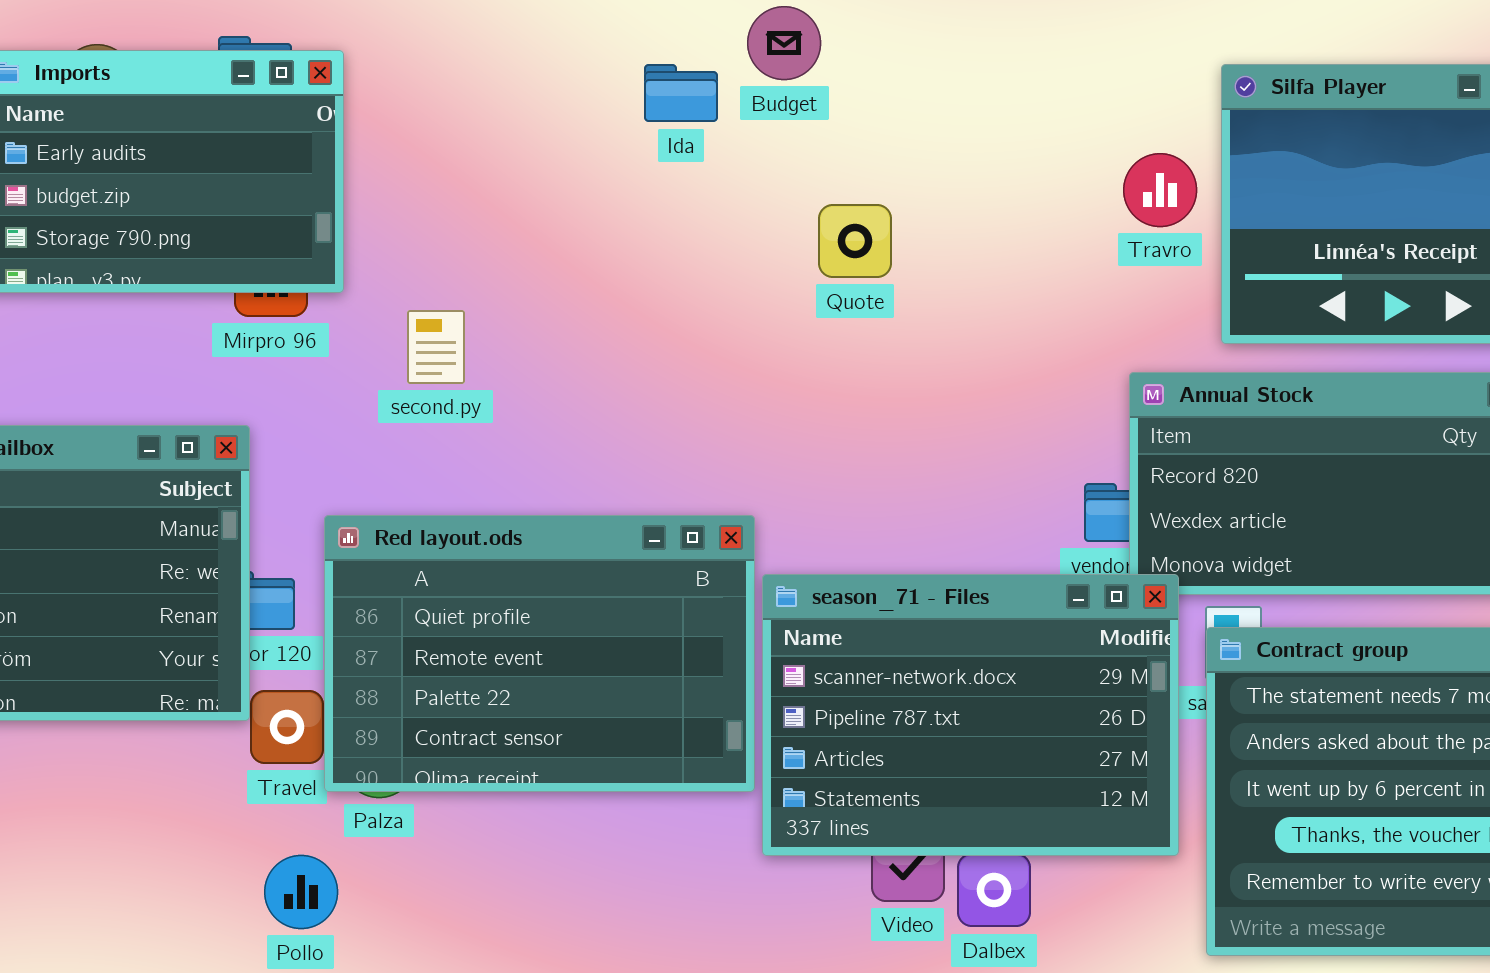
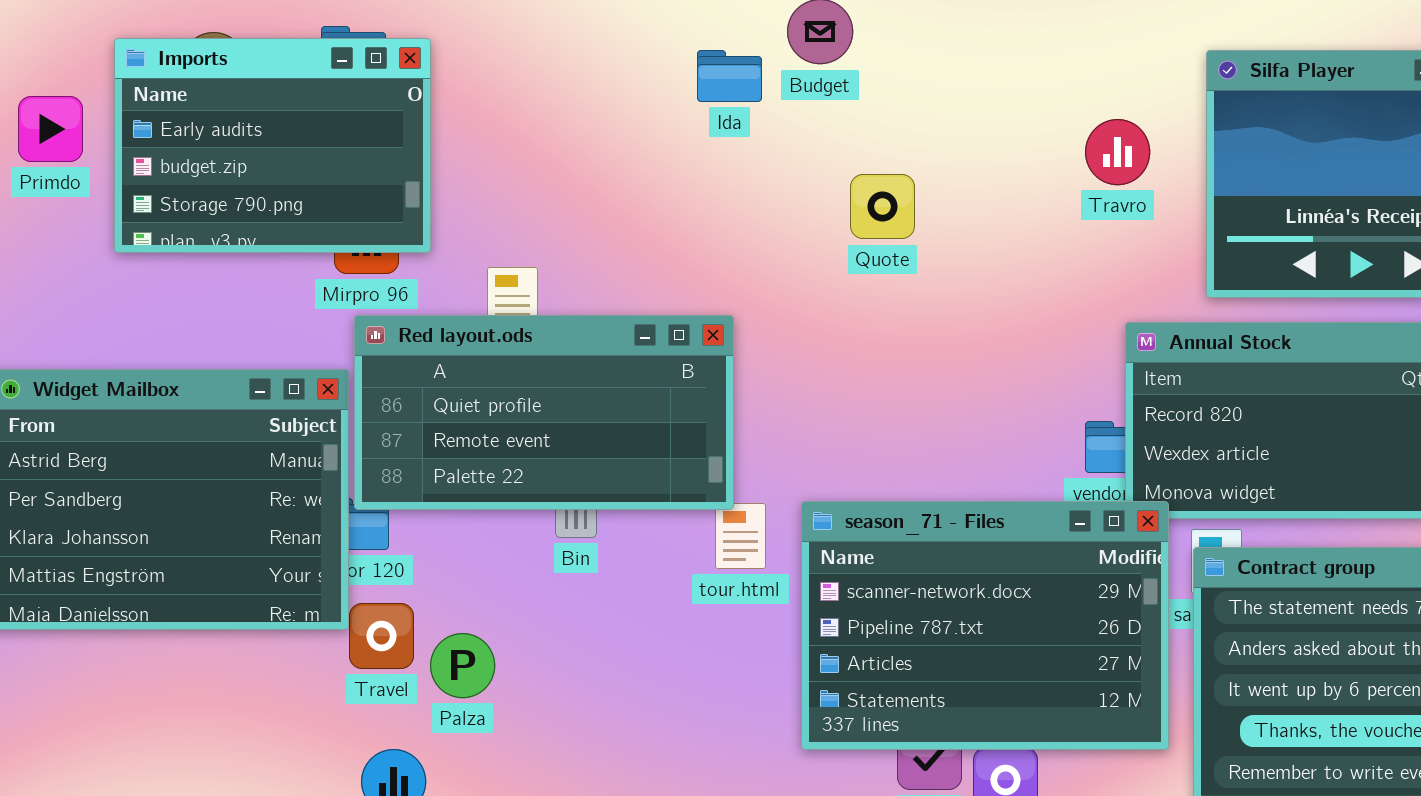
Travro: [1123,153,1197,227] -> [1085,119,1150,185], moved
Red layout.ods: [324,515,755,792] -> [354,315,734,510], moved, resized

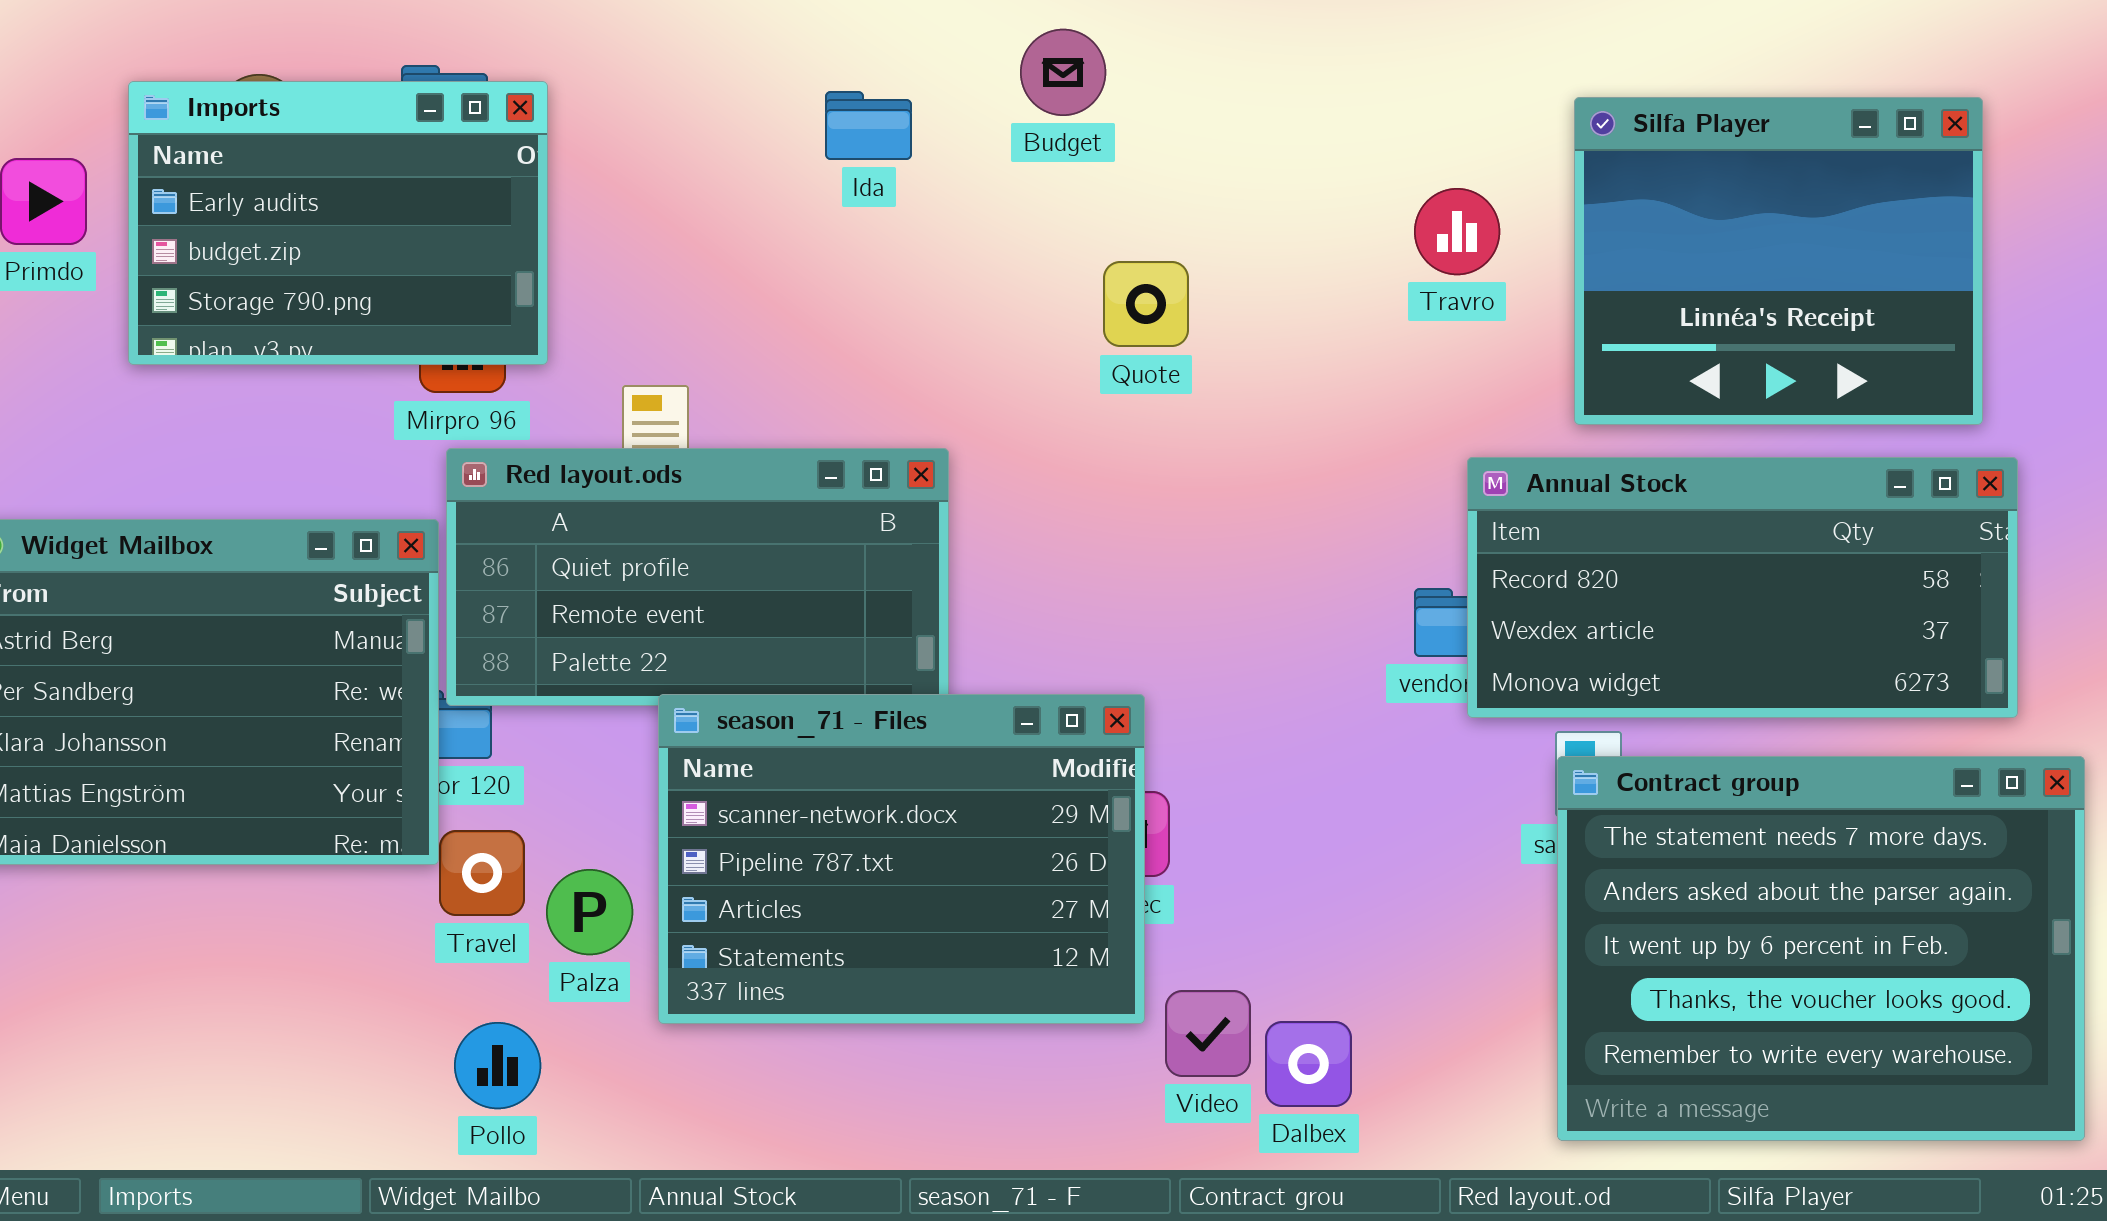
Ida: [697,50,762,102] -> [825,91,912,160], moved
season_71 - Files: [801,501,1169,750] -> [658,694,1145,1024], moved

